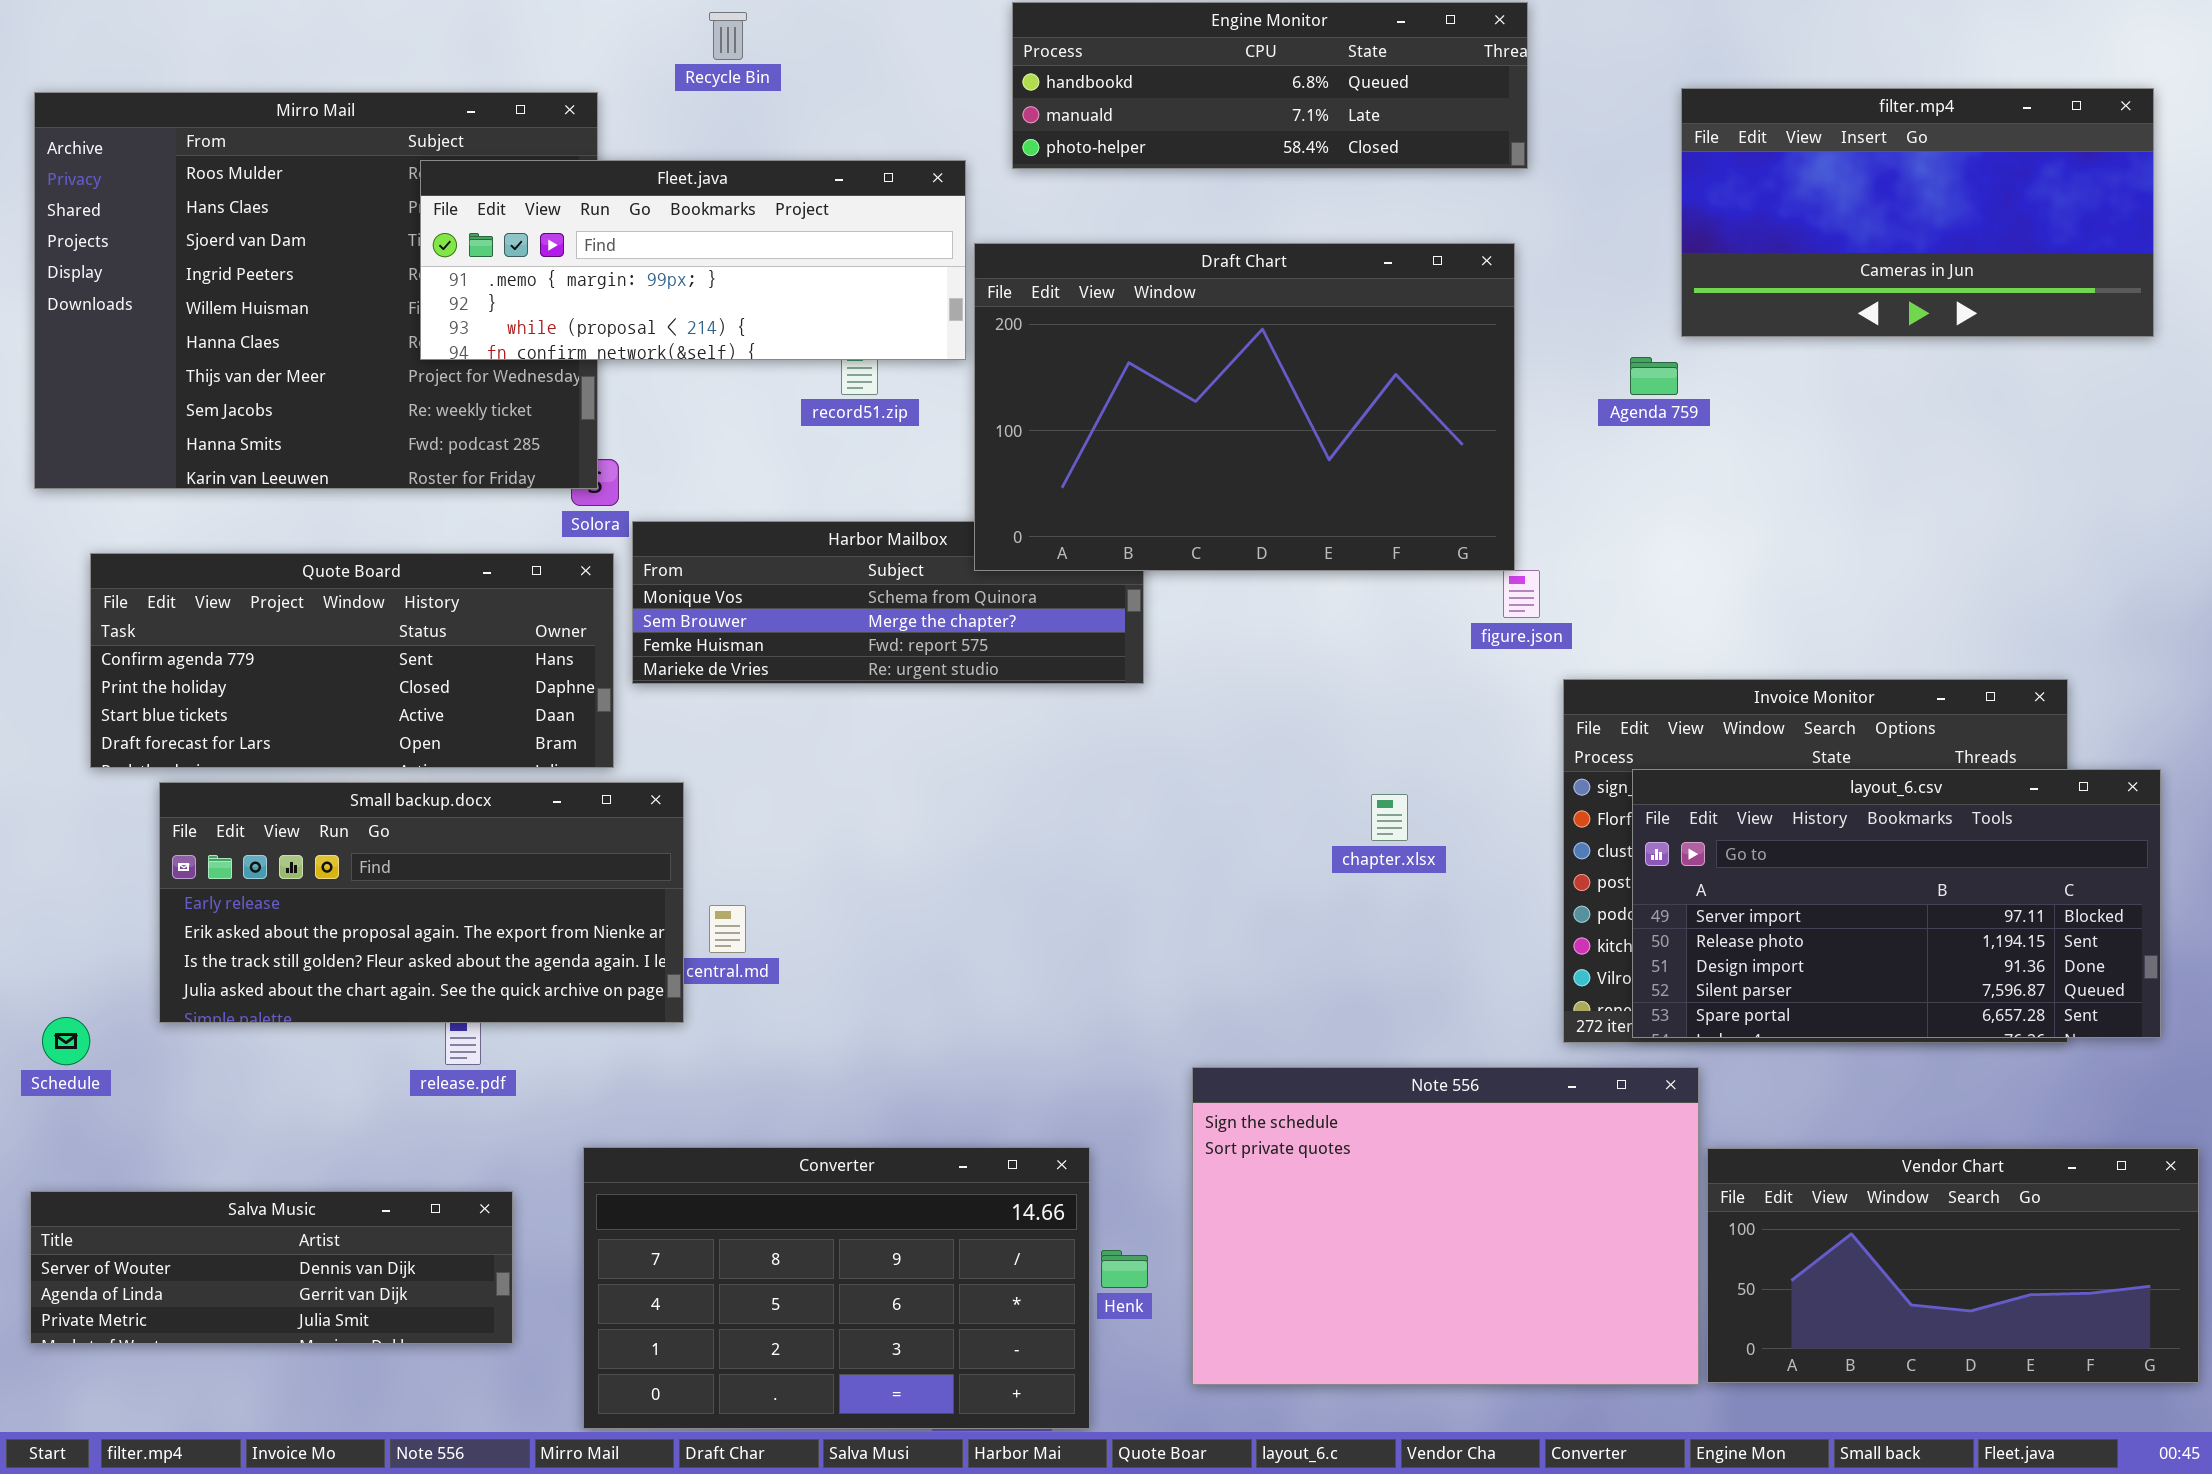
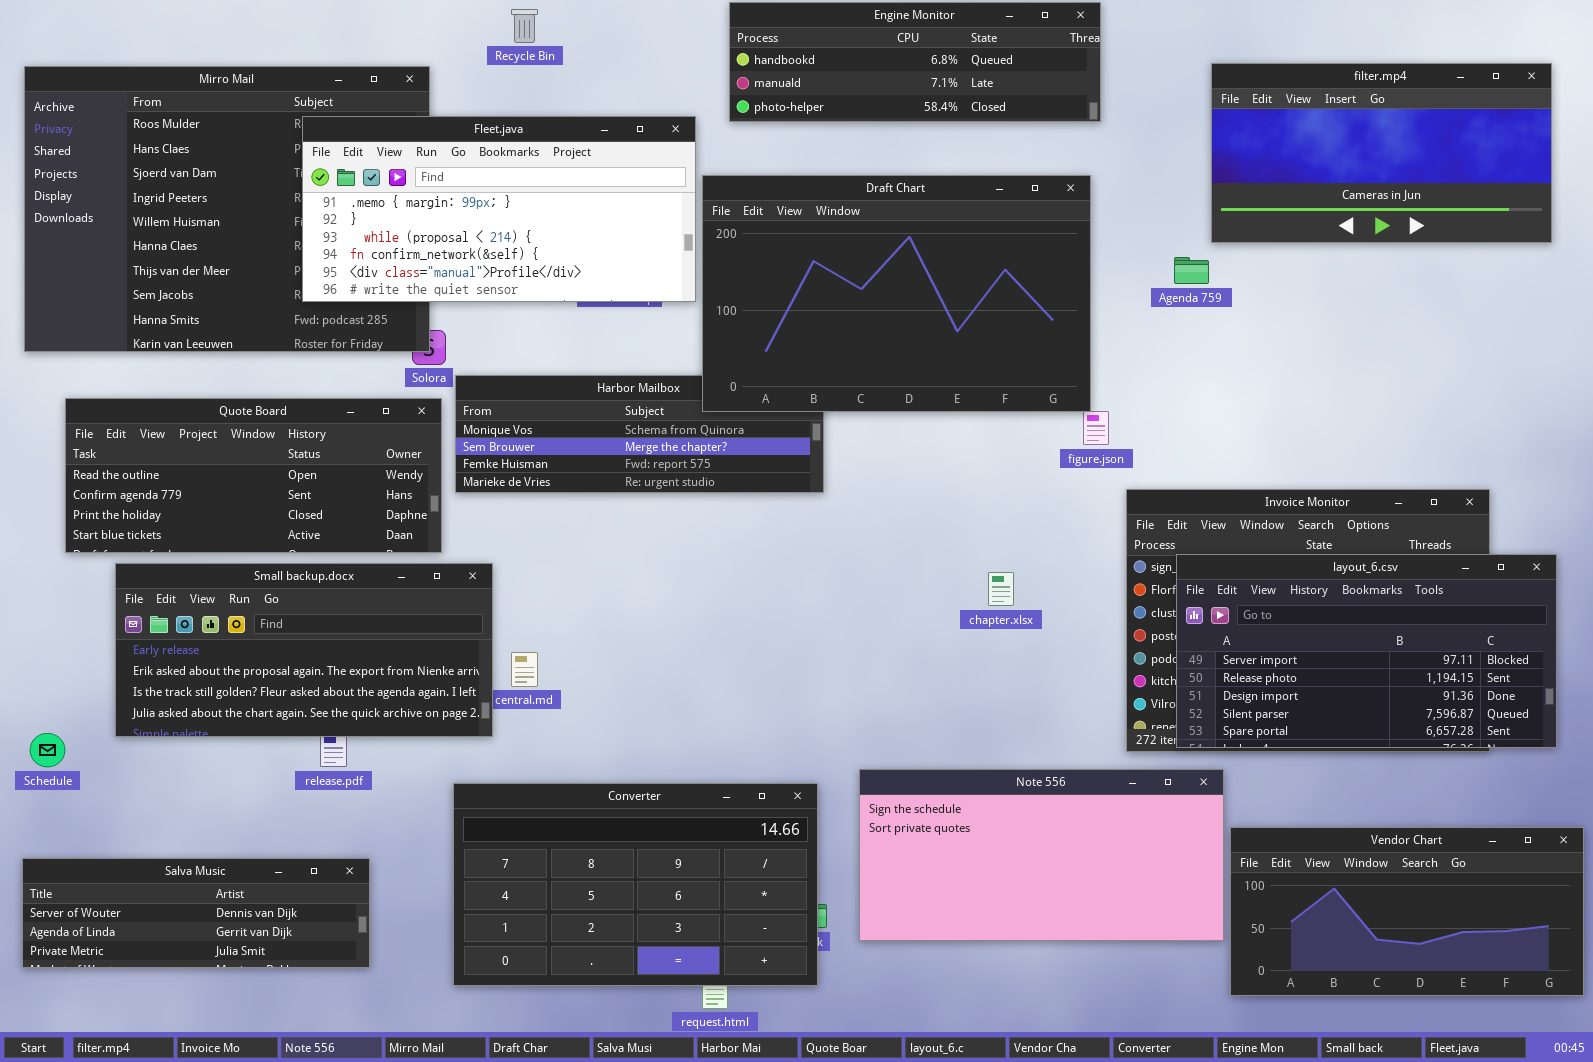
Fleet.java: [420,160,966,360] -> [302,116,696,302], resized
Quote Board: [90,553,614,768] -> [65,398,442,553], scrolled up 1 row
Note 556: [1192,1067,1699,1385] -> [859,769,1224,941], resized
Converter: [583,1147,1090,1429] -> [453,783,818,986], moved

